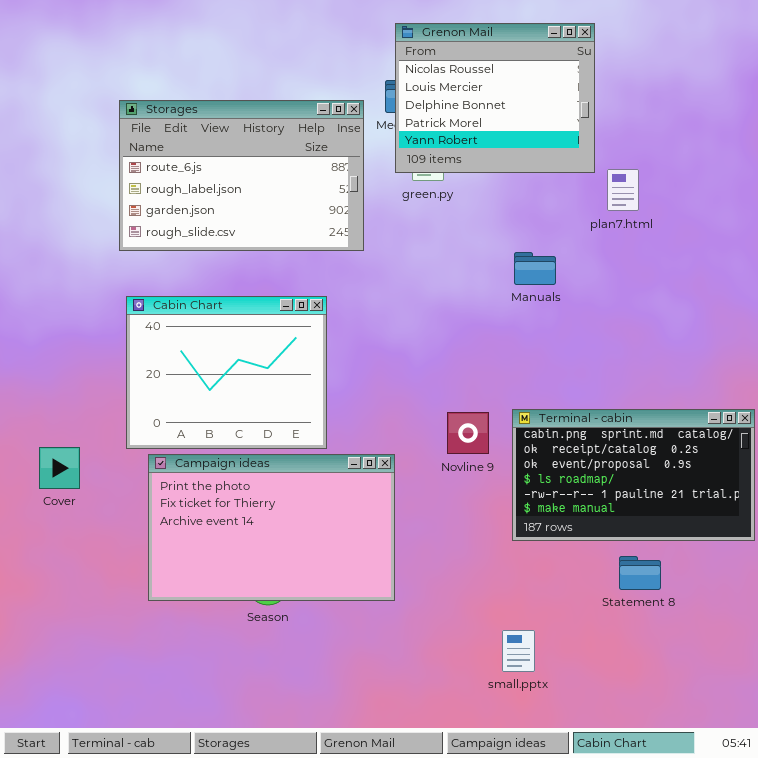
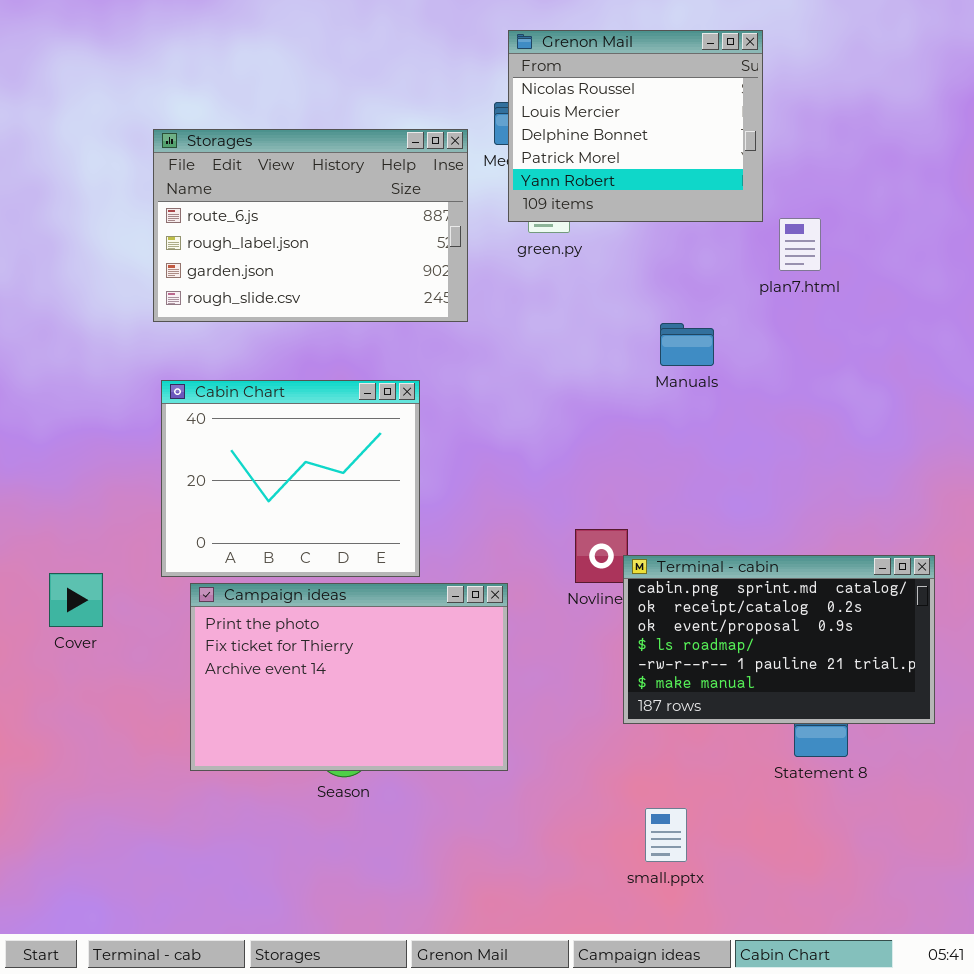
Terminal - cabin: [512,409,755,541] -> [623,555,935,724], moved

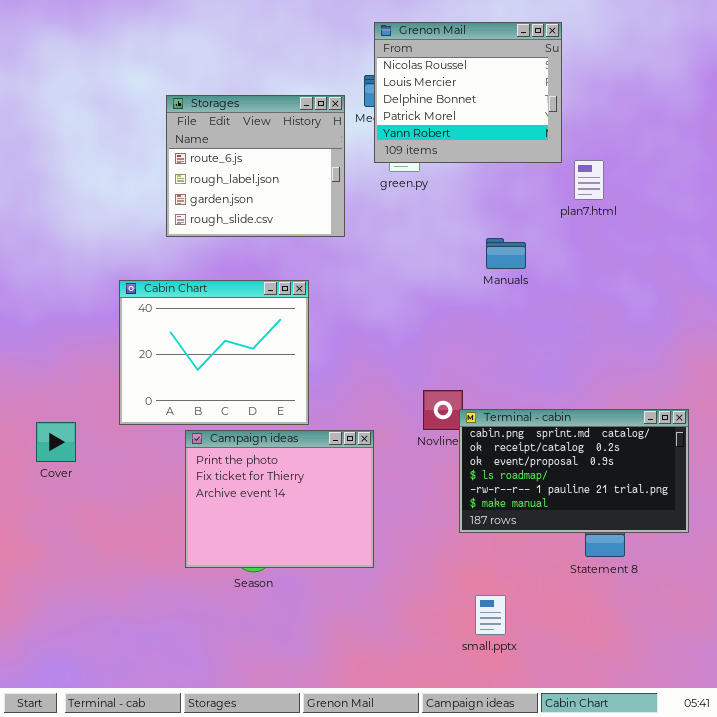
Storages: [153,129,468,322] -> [166,95,345,237], resized
Campaign ideas: [190,583,508,771] -> [185,430,374,568], resized

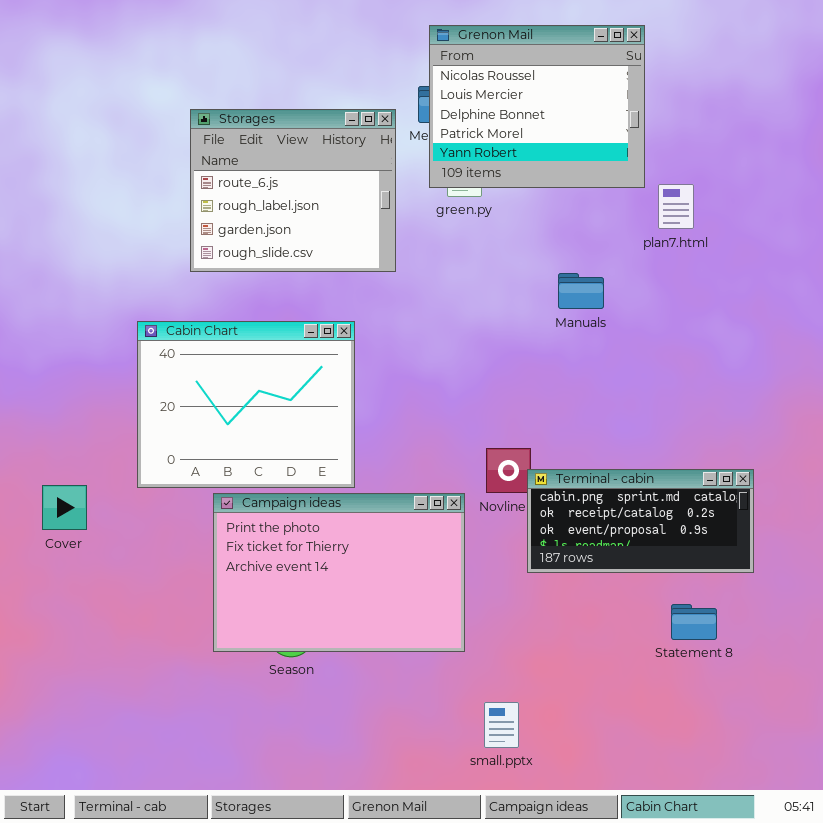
Terminal - cabin: [459,409,689,533] -> [527,469,754,573], resized
Campaign ideas: [185,430,374,568] -> [213,493,465,652], resized
small.pptx: [475,595,506,635] -> [484,702,519,748], moved

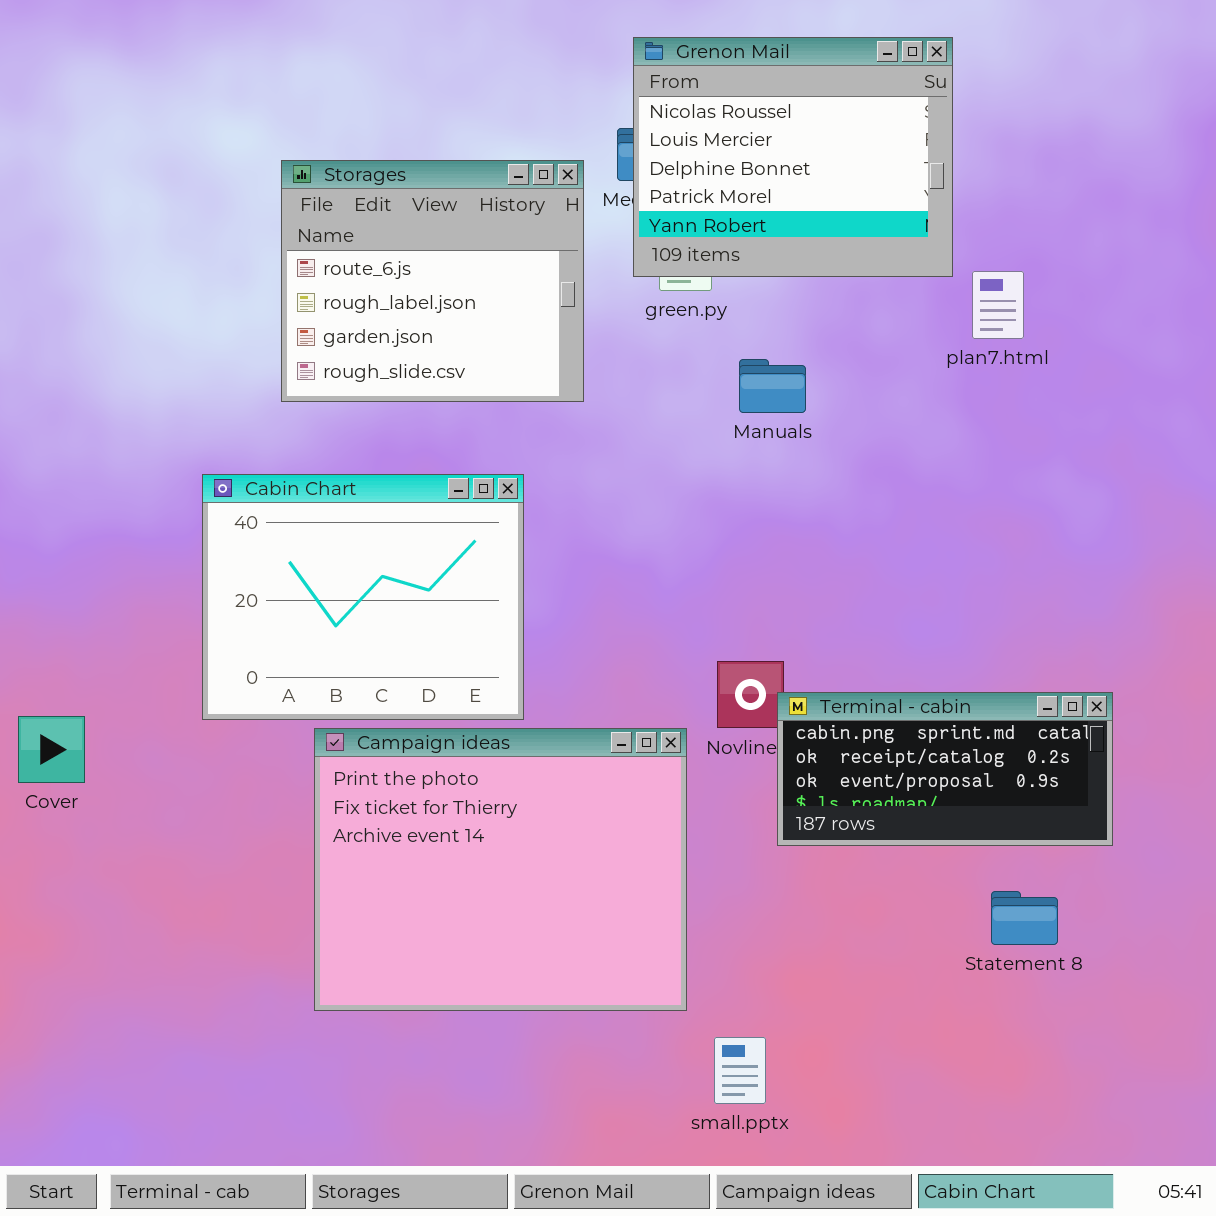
Manuals: [558,273,604,309] -> [739,359,806,413], moved
Cover: [42,485,87,530] -> [18,716,85,783], moved
Campaign ideas: [213,493,465,652] -> [314,728,687,1011], resized

